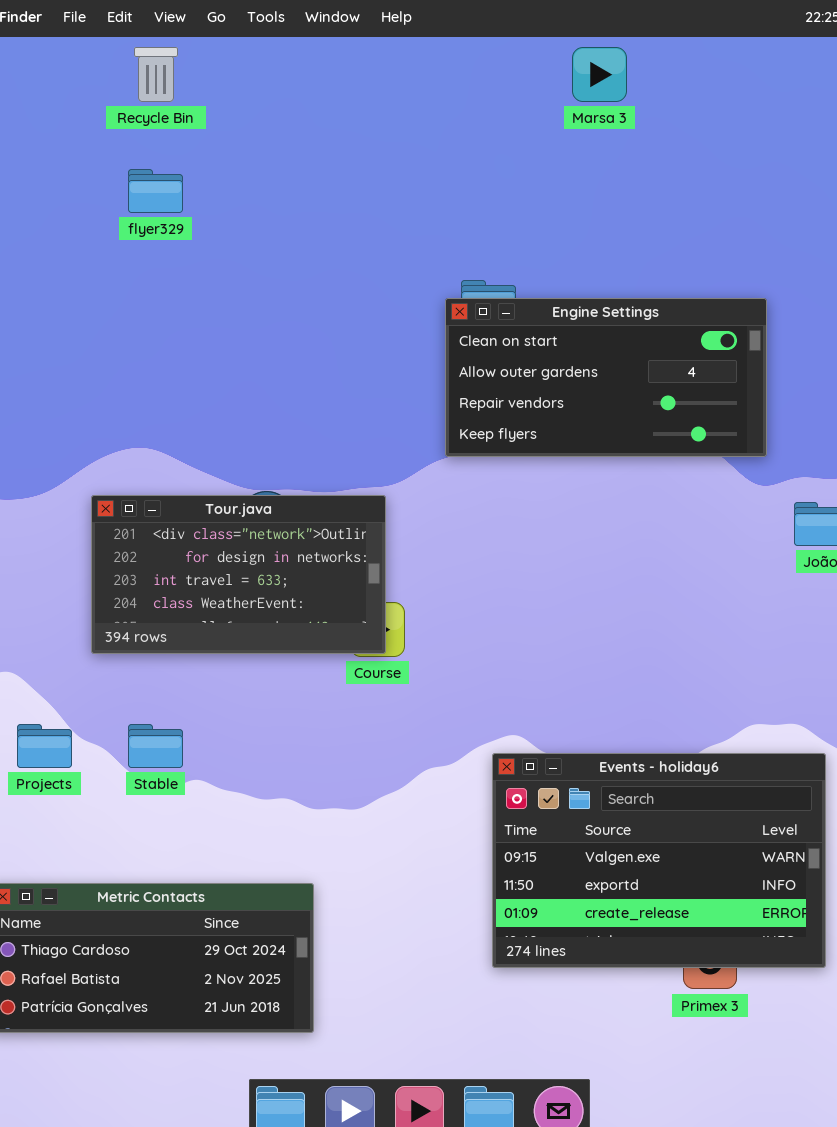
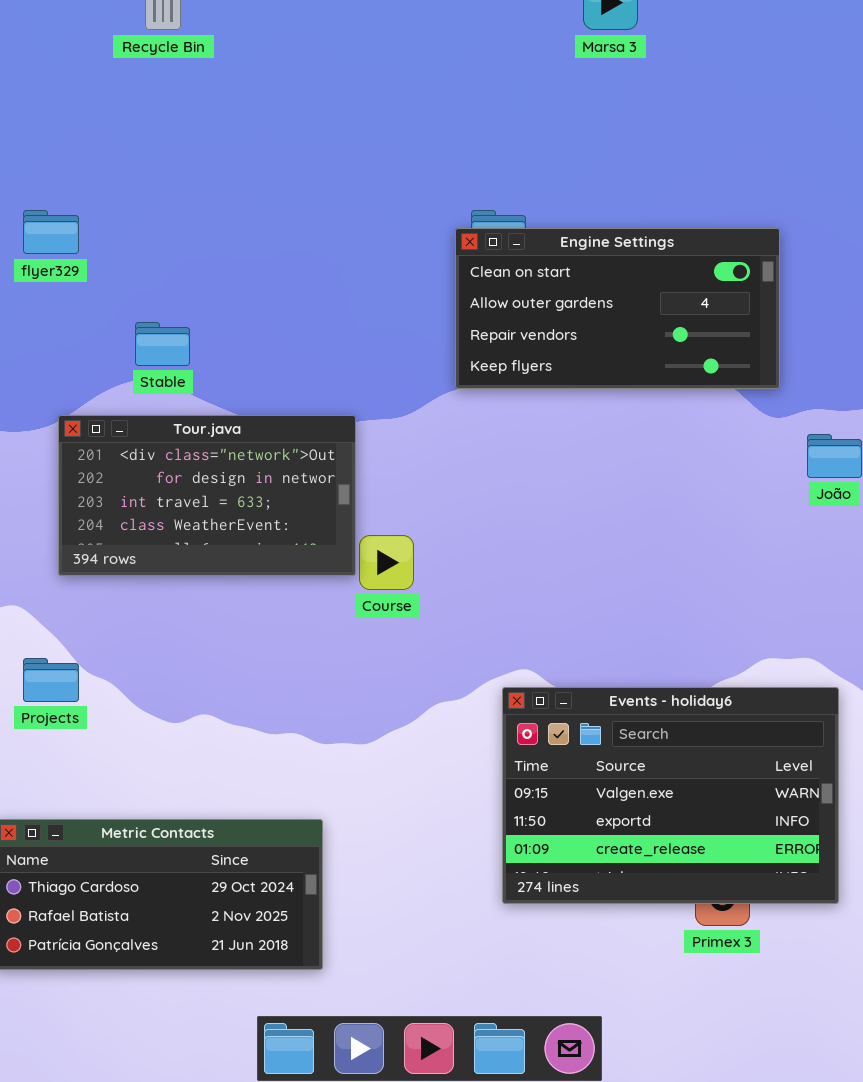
flyer329: [128,169,183,213] -> [23,210,79,254], moved
Tour.java: [91,495,386,654] -> [58,415,356,576], moved
Stable: [128,724,183,768] -> [135,322,190,366], moved

